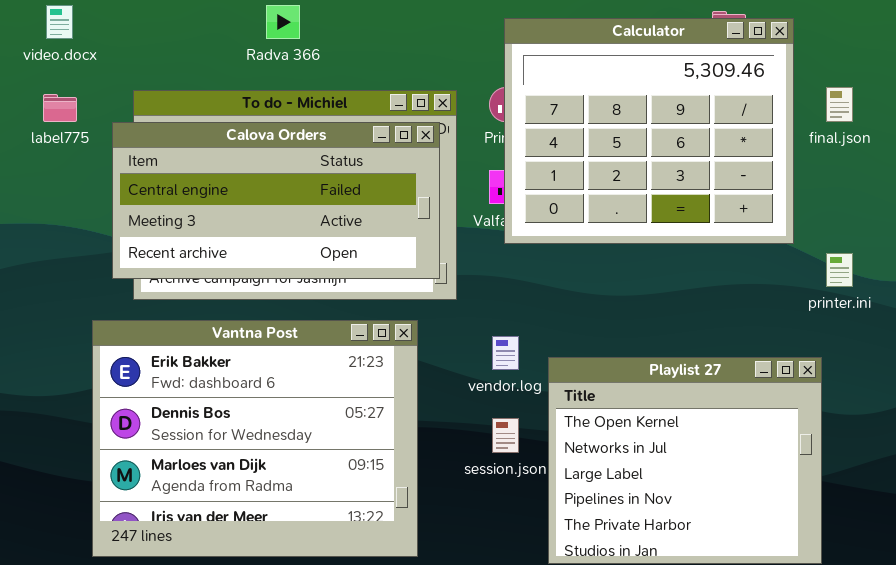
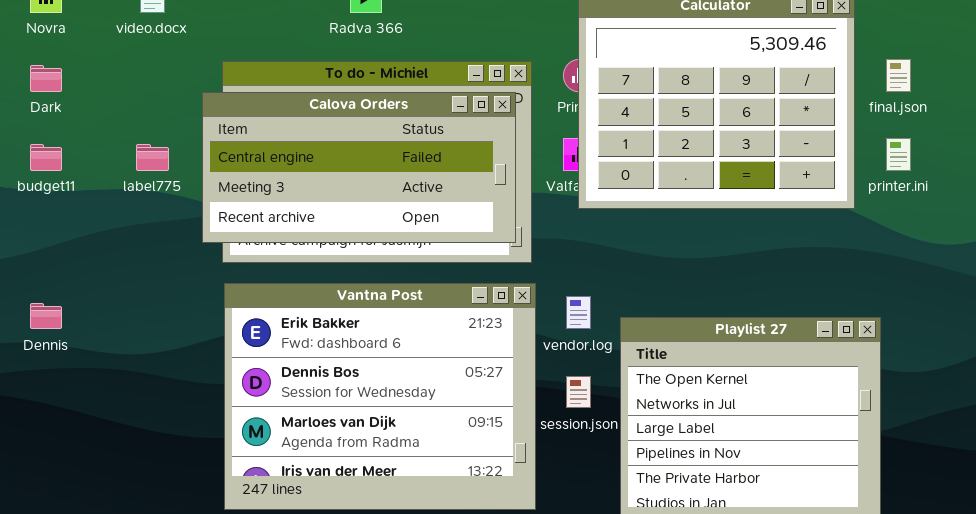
label775: [43,94,77,122] -> [136,144,169,171], moved
printer.ini: [826,253,853,287] -> [886,138,911,171], moved
Vantna Post: [92,320,418,557] -> [224,283,536,510], moved

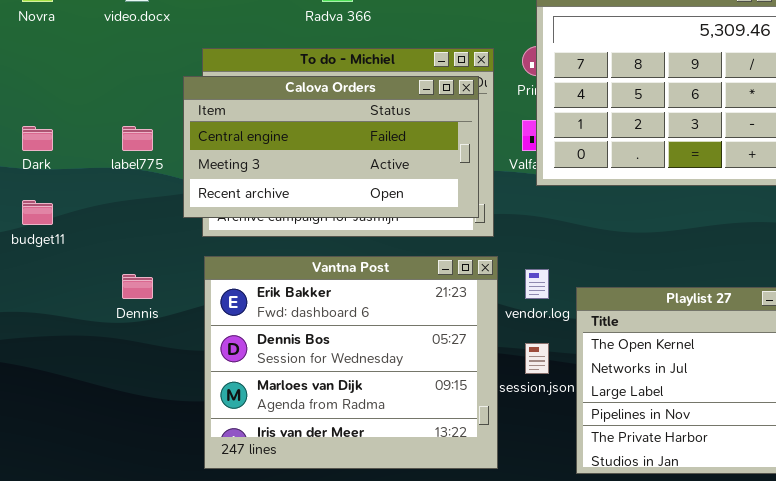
Dark: [30,65,62,92] -> [22,126,53,151], moved
budget11: [30,144,62,171] -> [22,200,53,225], moved
Dennis: [30,303,62,329] -> [122,274,153,299], moved

